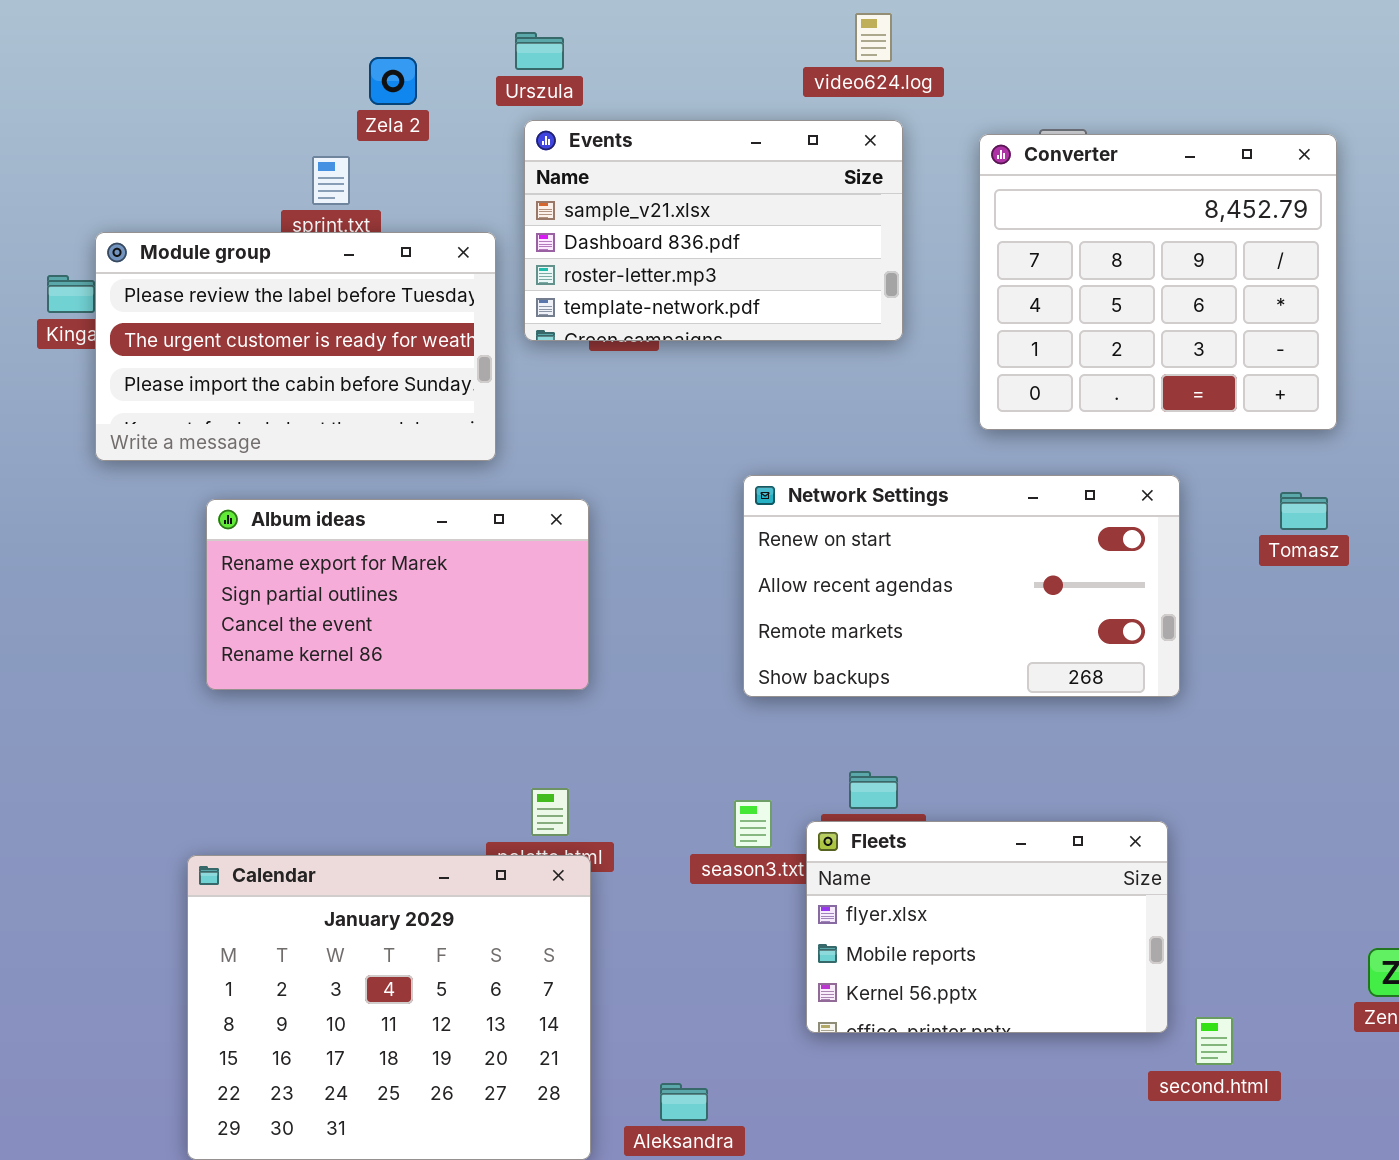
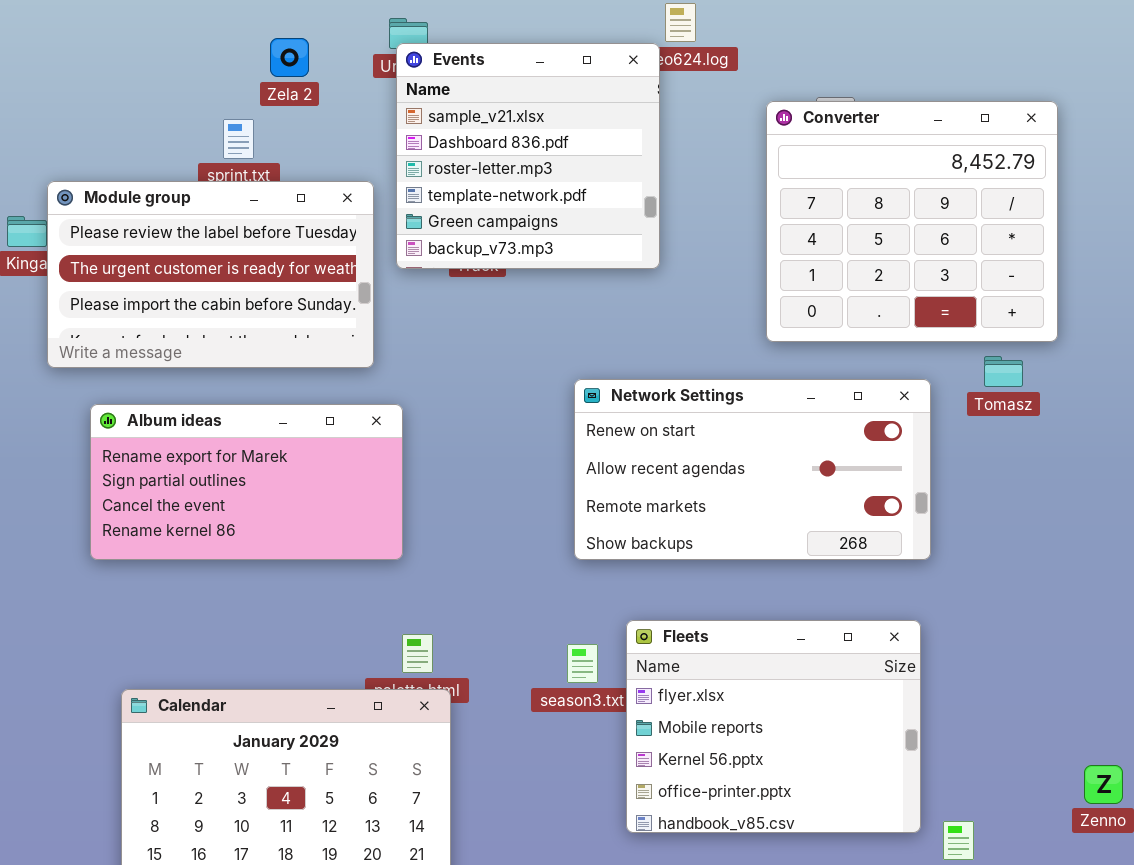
Events: [524,120,903,341] -> [396,43,660,269], resized
Tomasz: [1280,492,1328,530] -> [984,356,1023,387], moved
Album ideas: [206,499,589,690] -> [90,404,403,560], moved
Fleets: [806,821,1168,1033] -> [626,620,921,833], resized

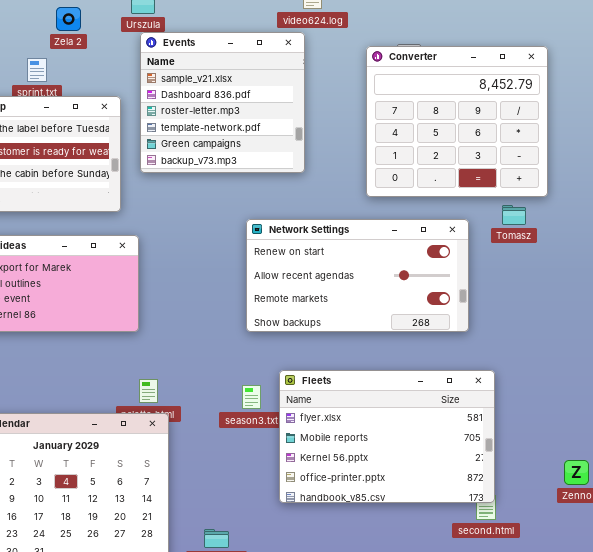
Events: [396,43,660,269] -> [140,32,305,173], moved
Fleets: [626,620,921,833] -> [279,370,495,503], resized

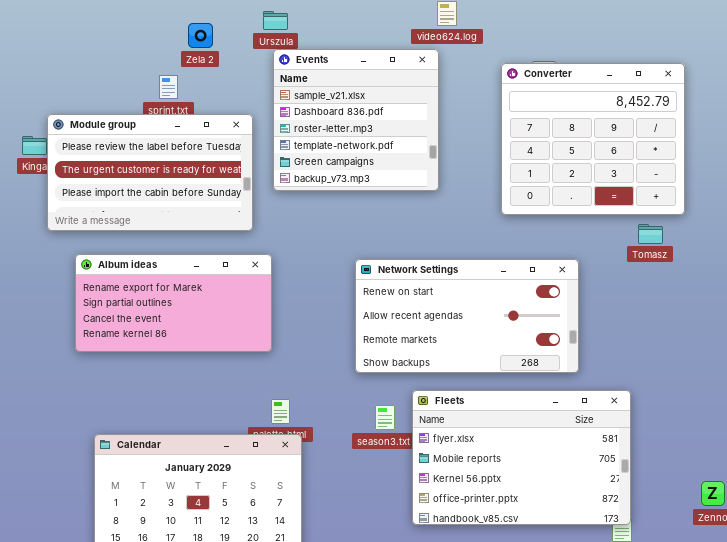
Network Settings: [246,219,469,332] -> [355,259,579,373], moved

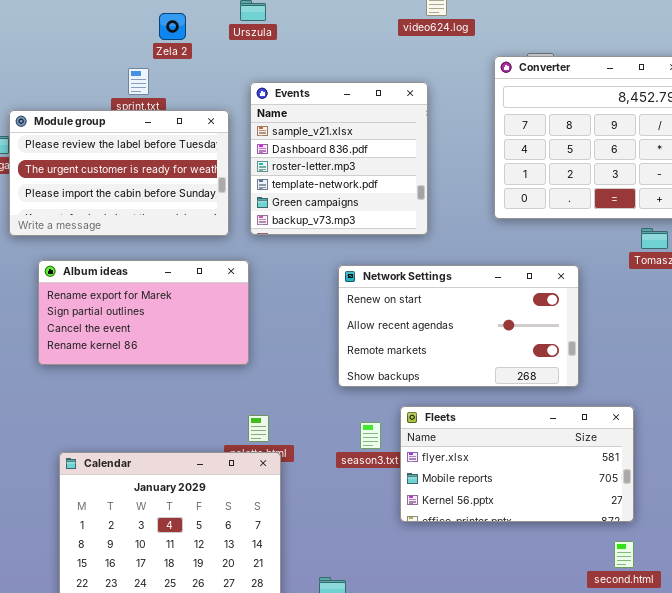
Events: [273,49,439,191] -> [250,82,428,235], moved
Fleets: [412,390,631,525] -> [400,406,634,522], resized

